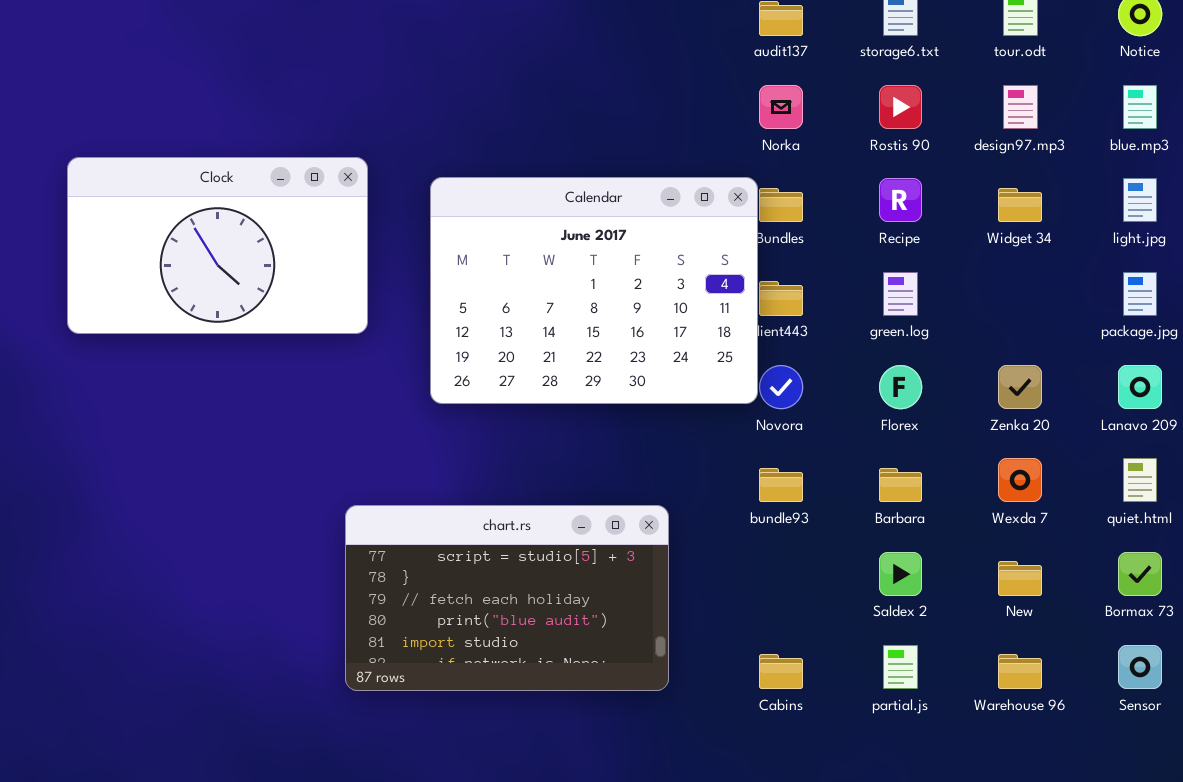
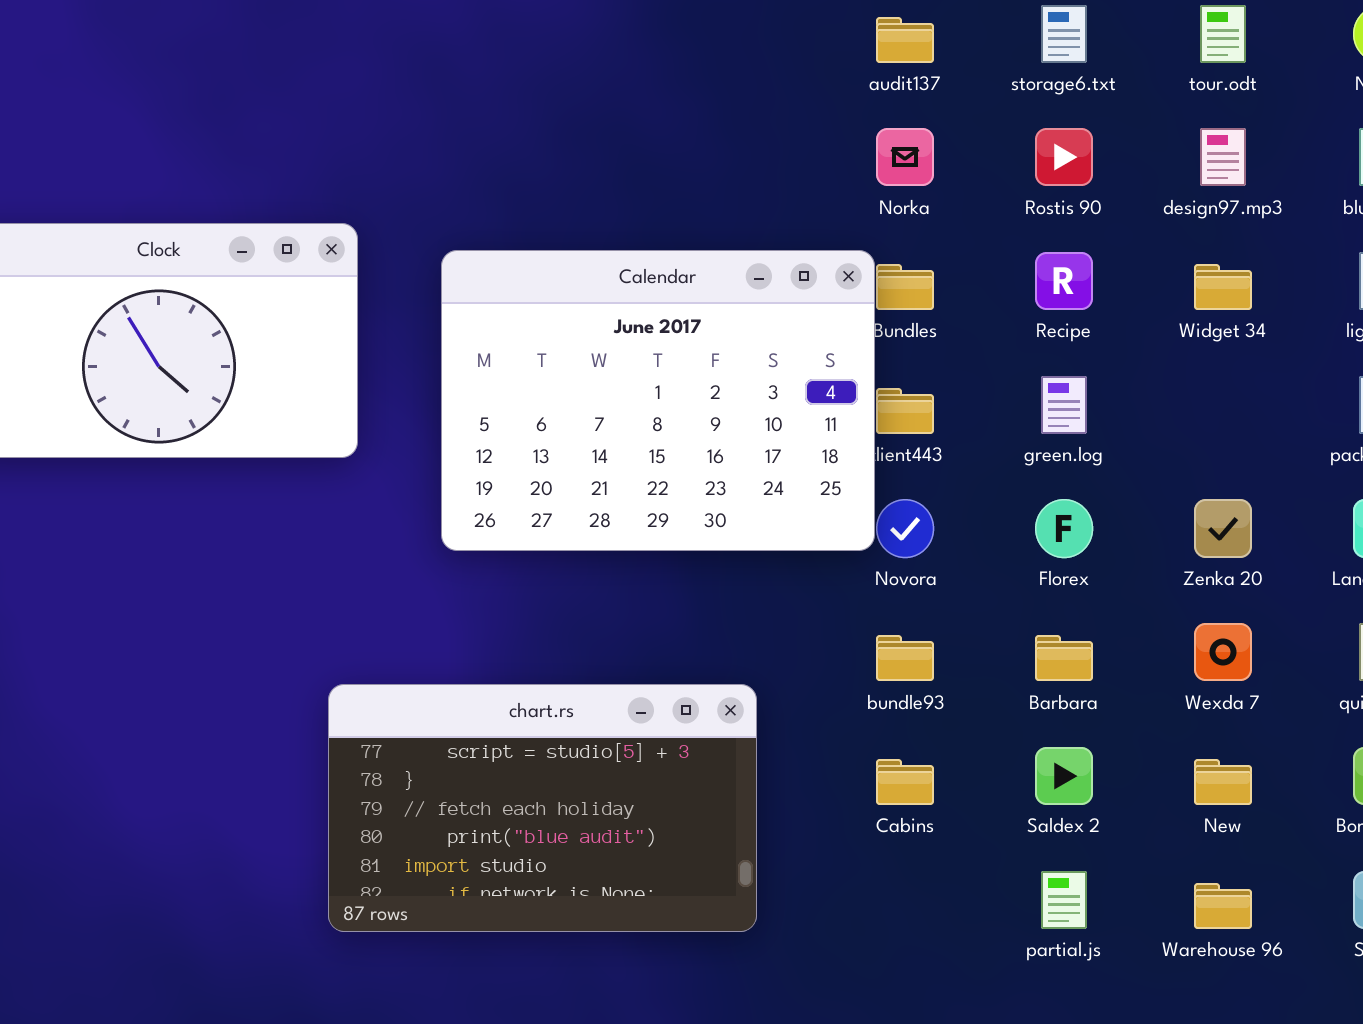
Cabins: [759,654,803,689] -> [876,759,934,805], moved

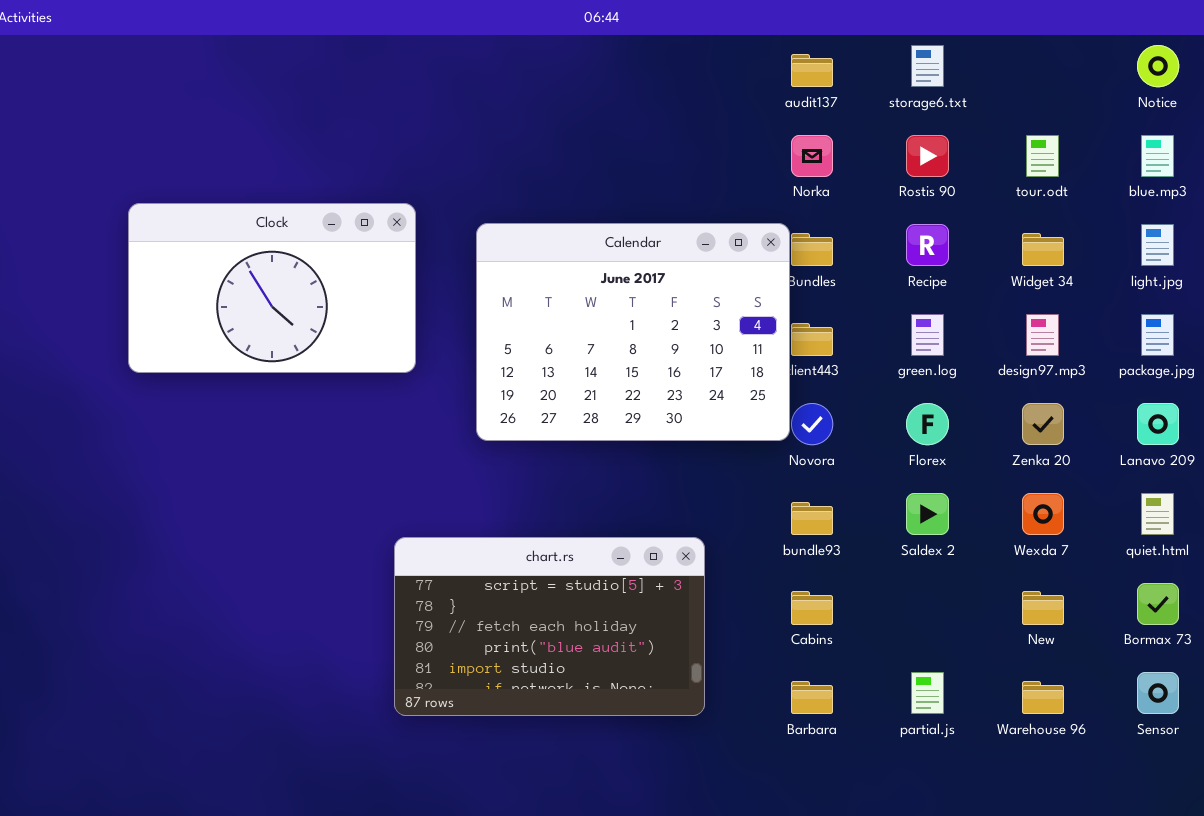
tour.odt: [1200,5,1246,63] -> [1026,135,1059,177], moved
design97.mp3: [1200,128,1246,186] -> [1026,314,1059,356], moved
Barbara: [1035,635,1093,681] -> [791,681,833,714], moved
Saldex 2: [1035,747,1093,805] -> [906,493,949,535], moved

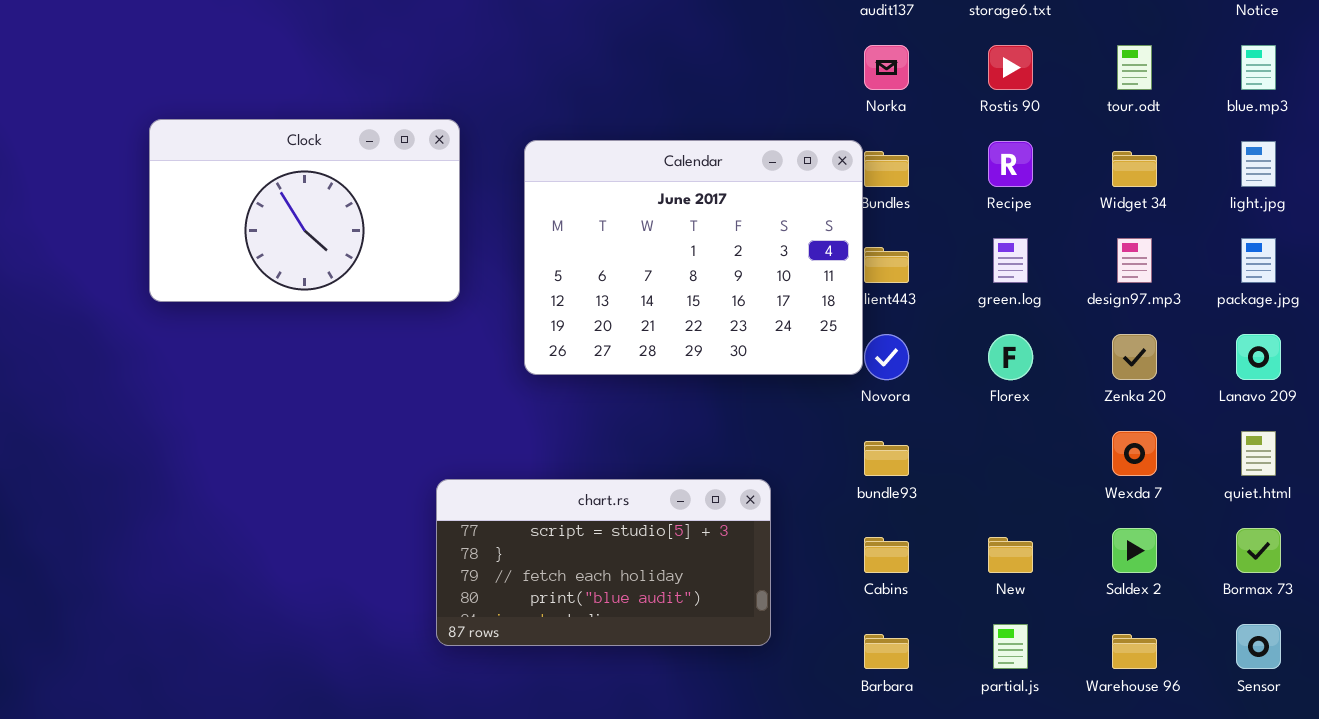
Saldex 2: [906,493,949,535] -> [1112,528,1157,573], moved
chart.rs: [394,537,705,716] -> [436,479,771,646], resized
New: [1022,591,1064,625] -> [988,537,1033,573], moved

